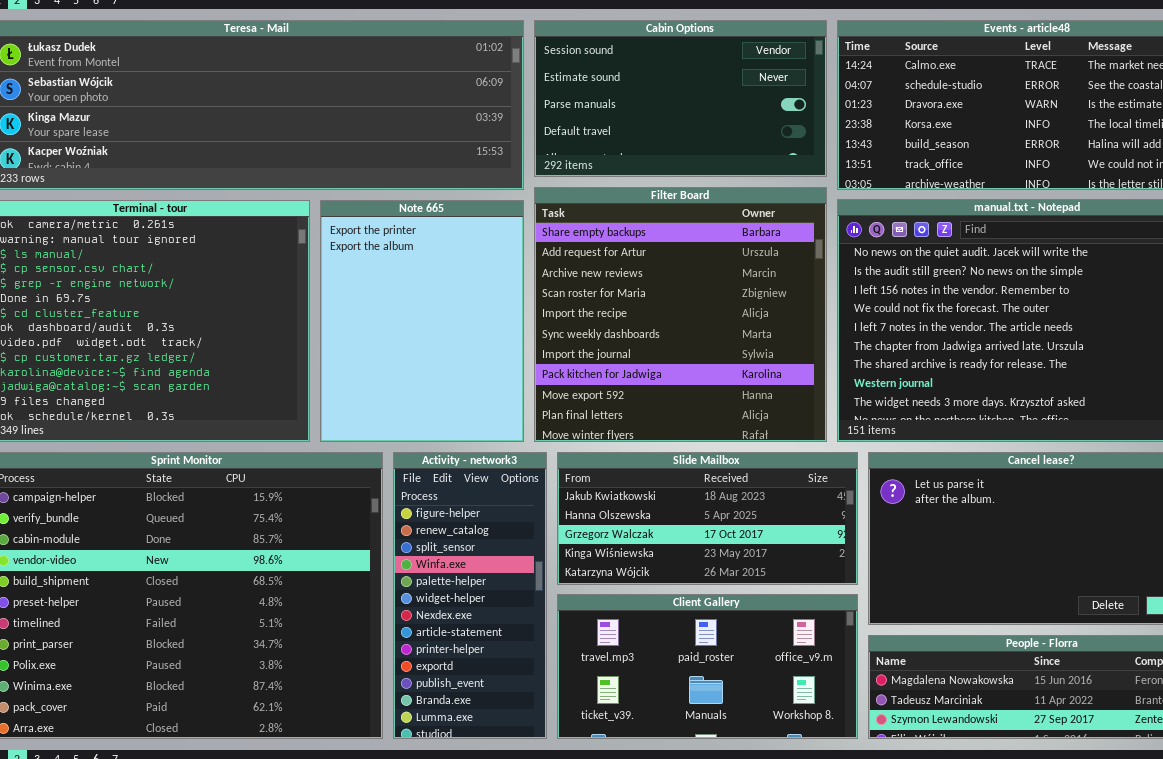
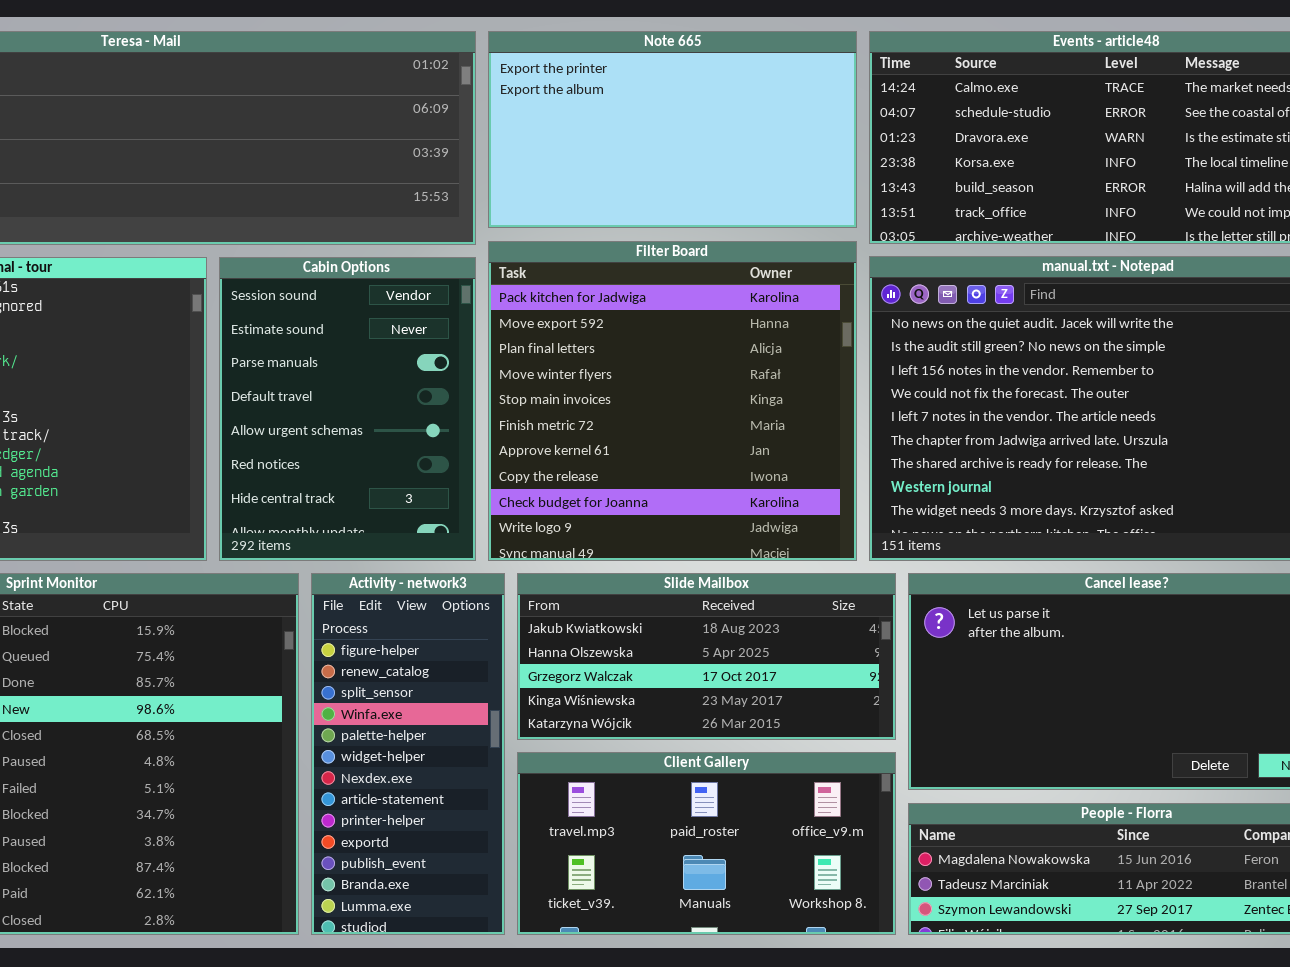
Cabin Options: [534,20,827,177] -> [219,257,476,561], moved, resized
Filter Board: [534,187,827,442] -> [488,241,857,561], scrolled down 7 rows
Note 665: [320,200,524,442] -> [488,31,857,228], moved, resized

